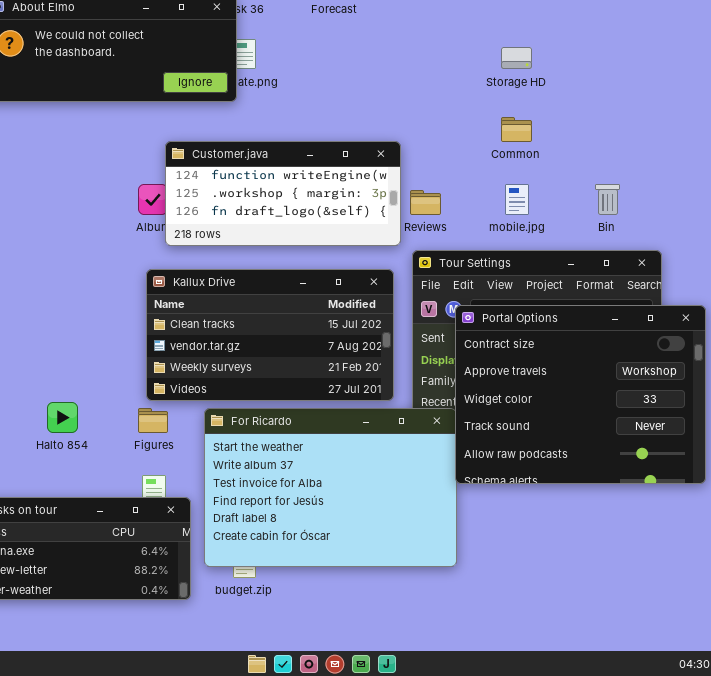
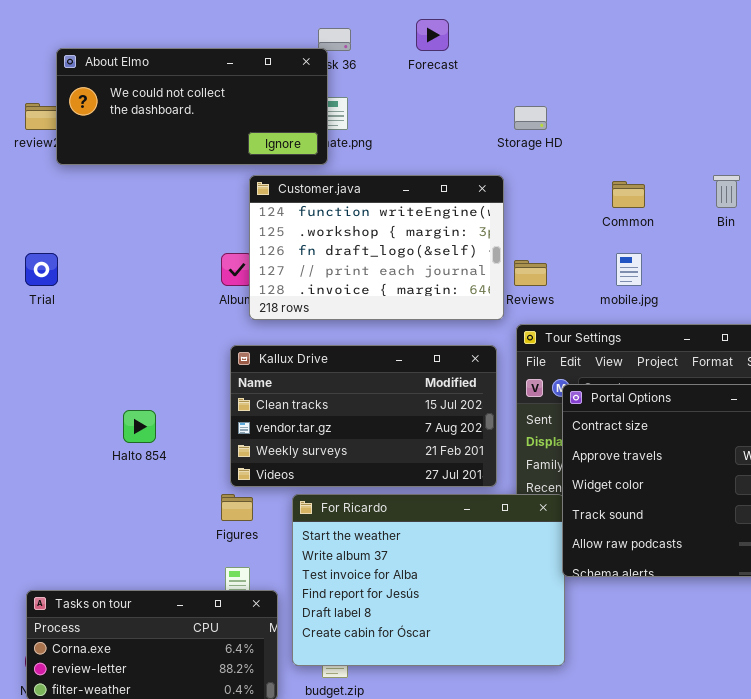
Storage HD: [501,47,532,69] -> [514,106,547,130], moved
Customer.java: [165,141,401,246] -> [249,175,504,320], resized
Bin: [595,184,620,215] -> [713,175,740,208], moved
Halto 854: [47,402,78,433] -> [123,410,156,443], moved

